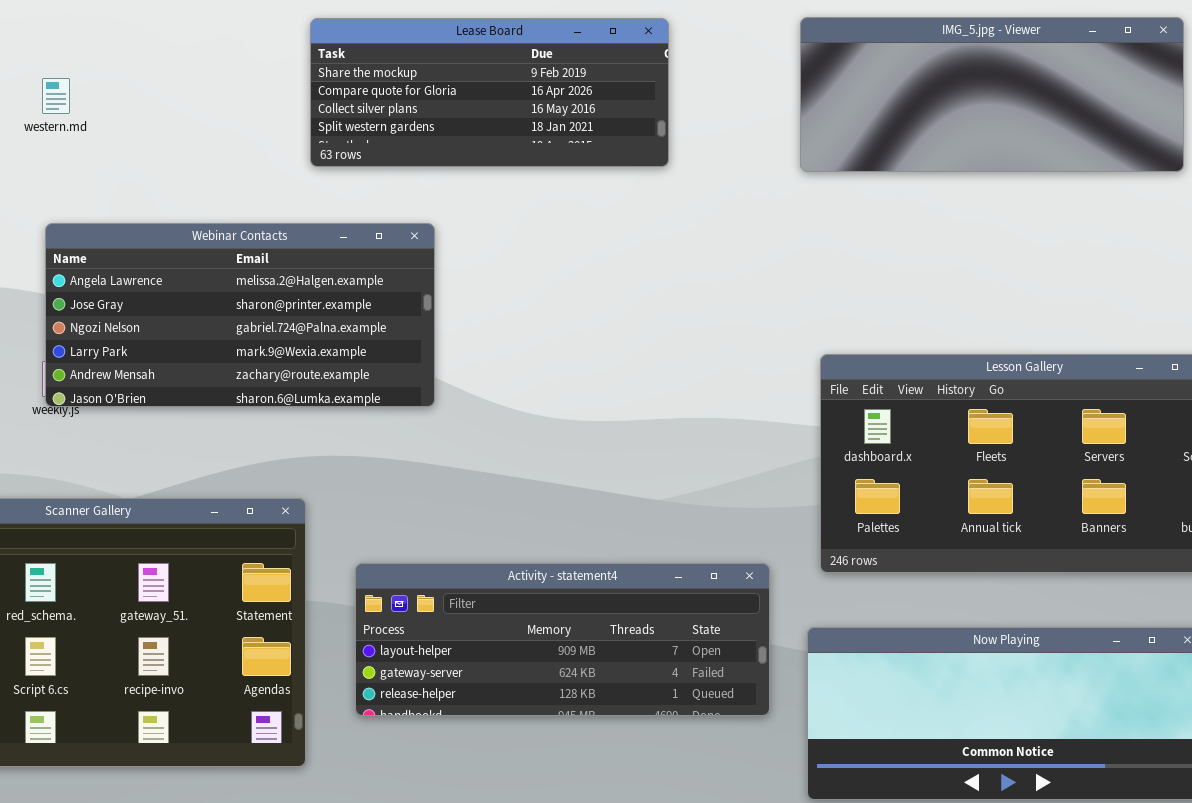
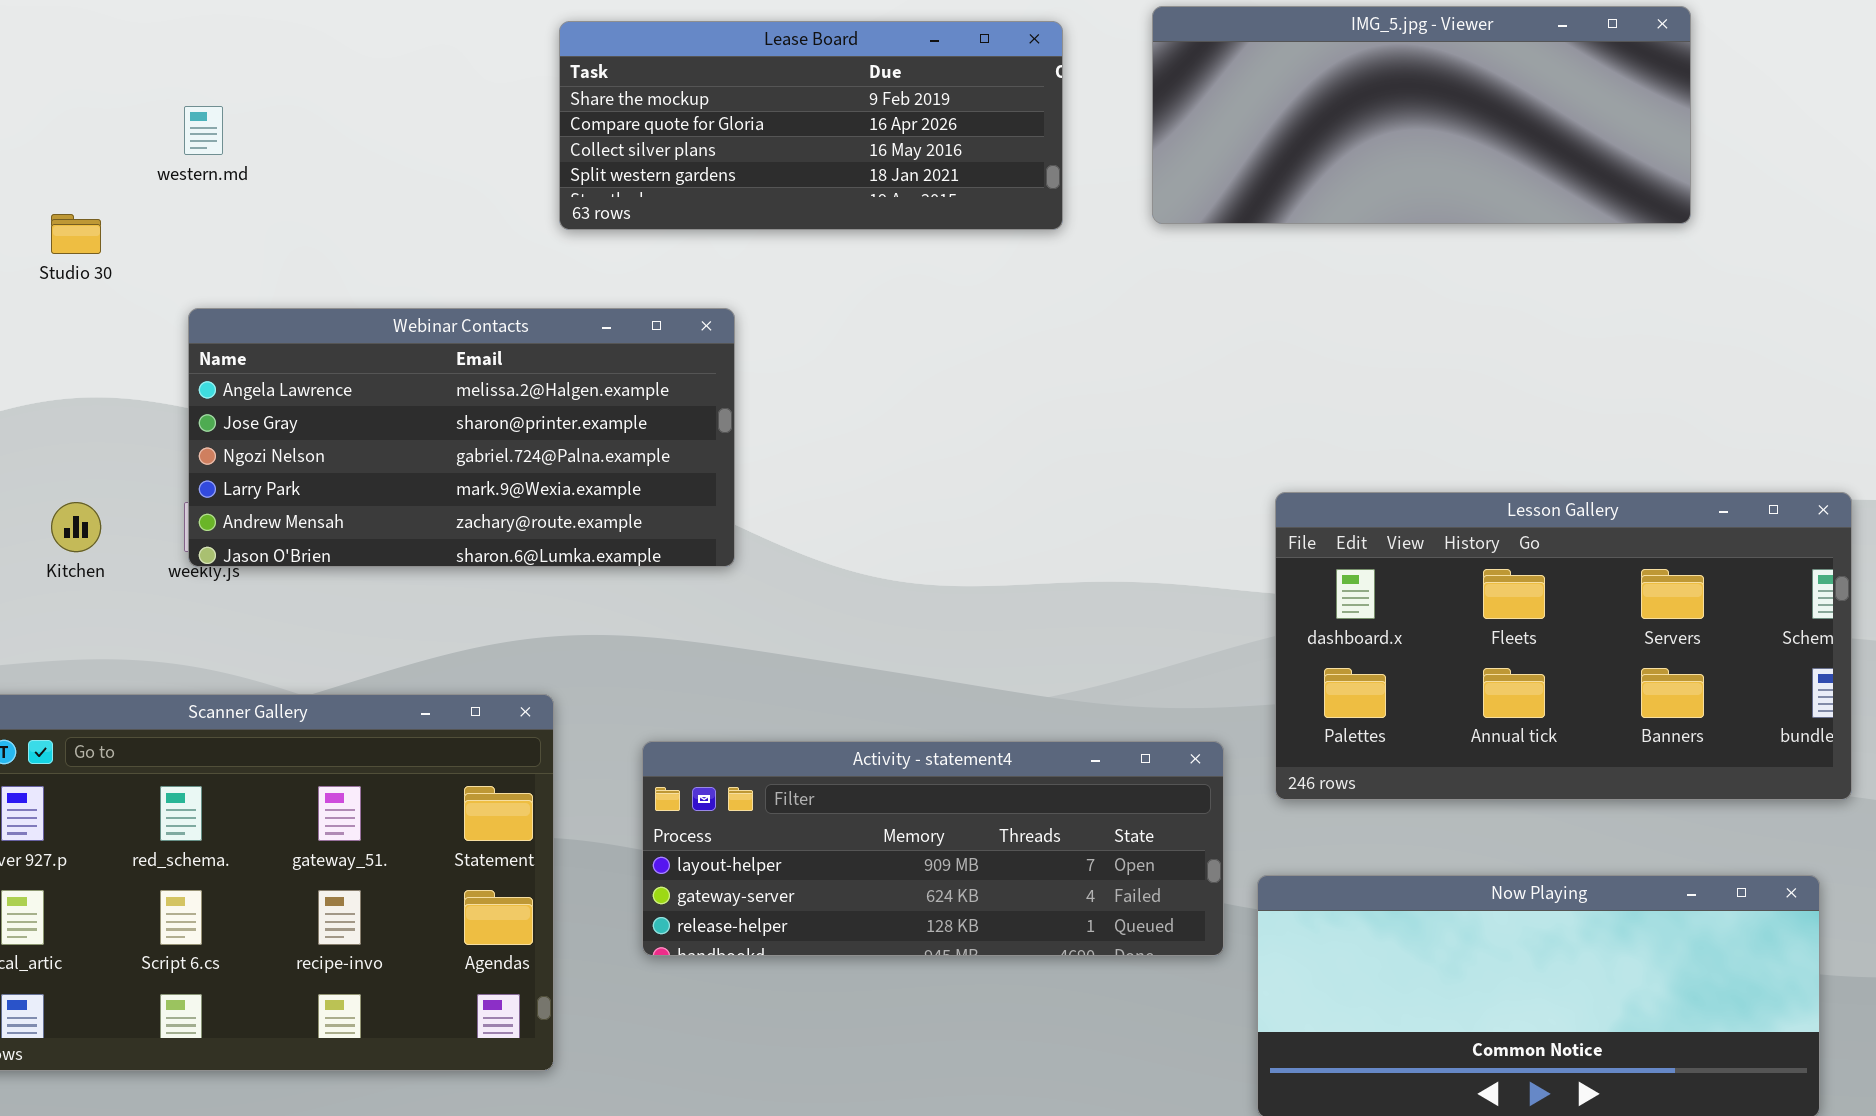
IMG_5.jpg - Viewer: [800,17,1184,172] -> [1152,6,1691,224], moved
Activity - statement4: [355,563,770,716] -> [642,741,1224,956], moved

